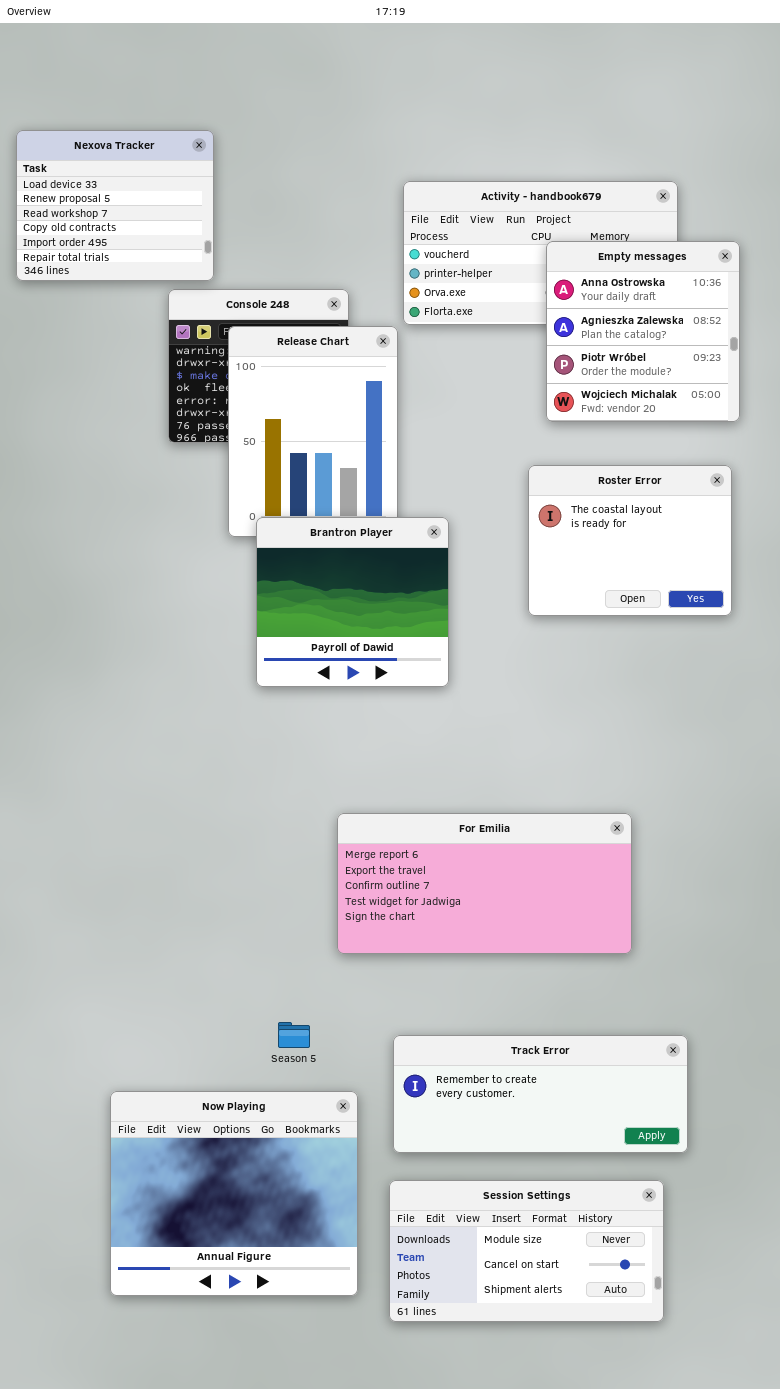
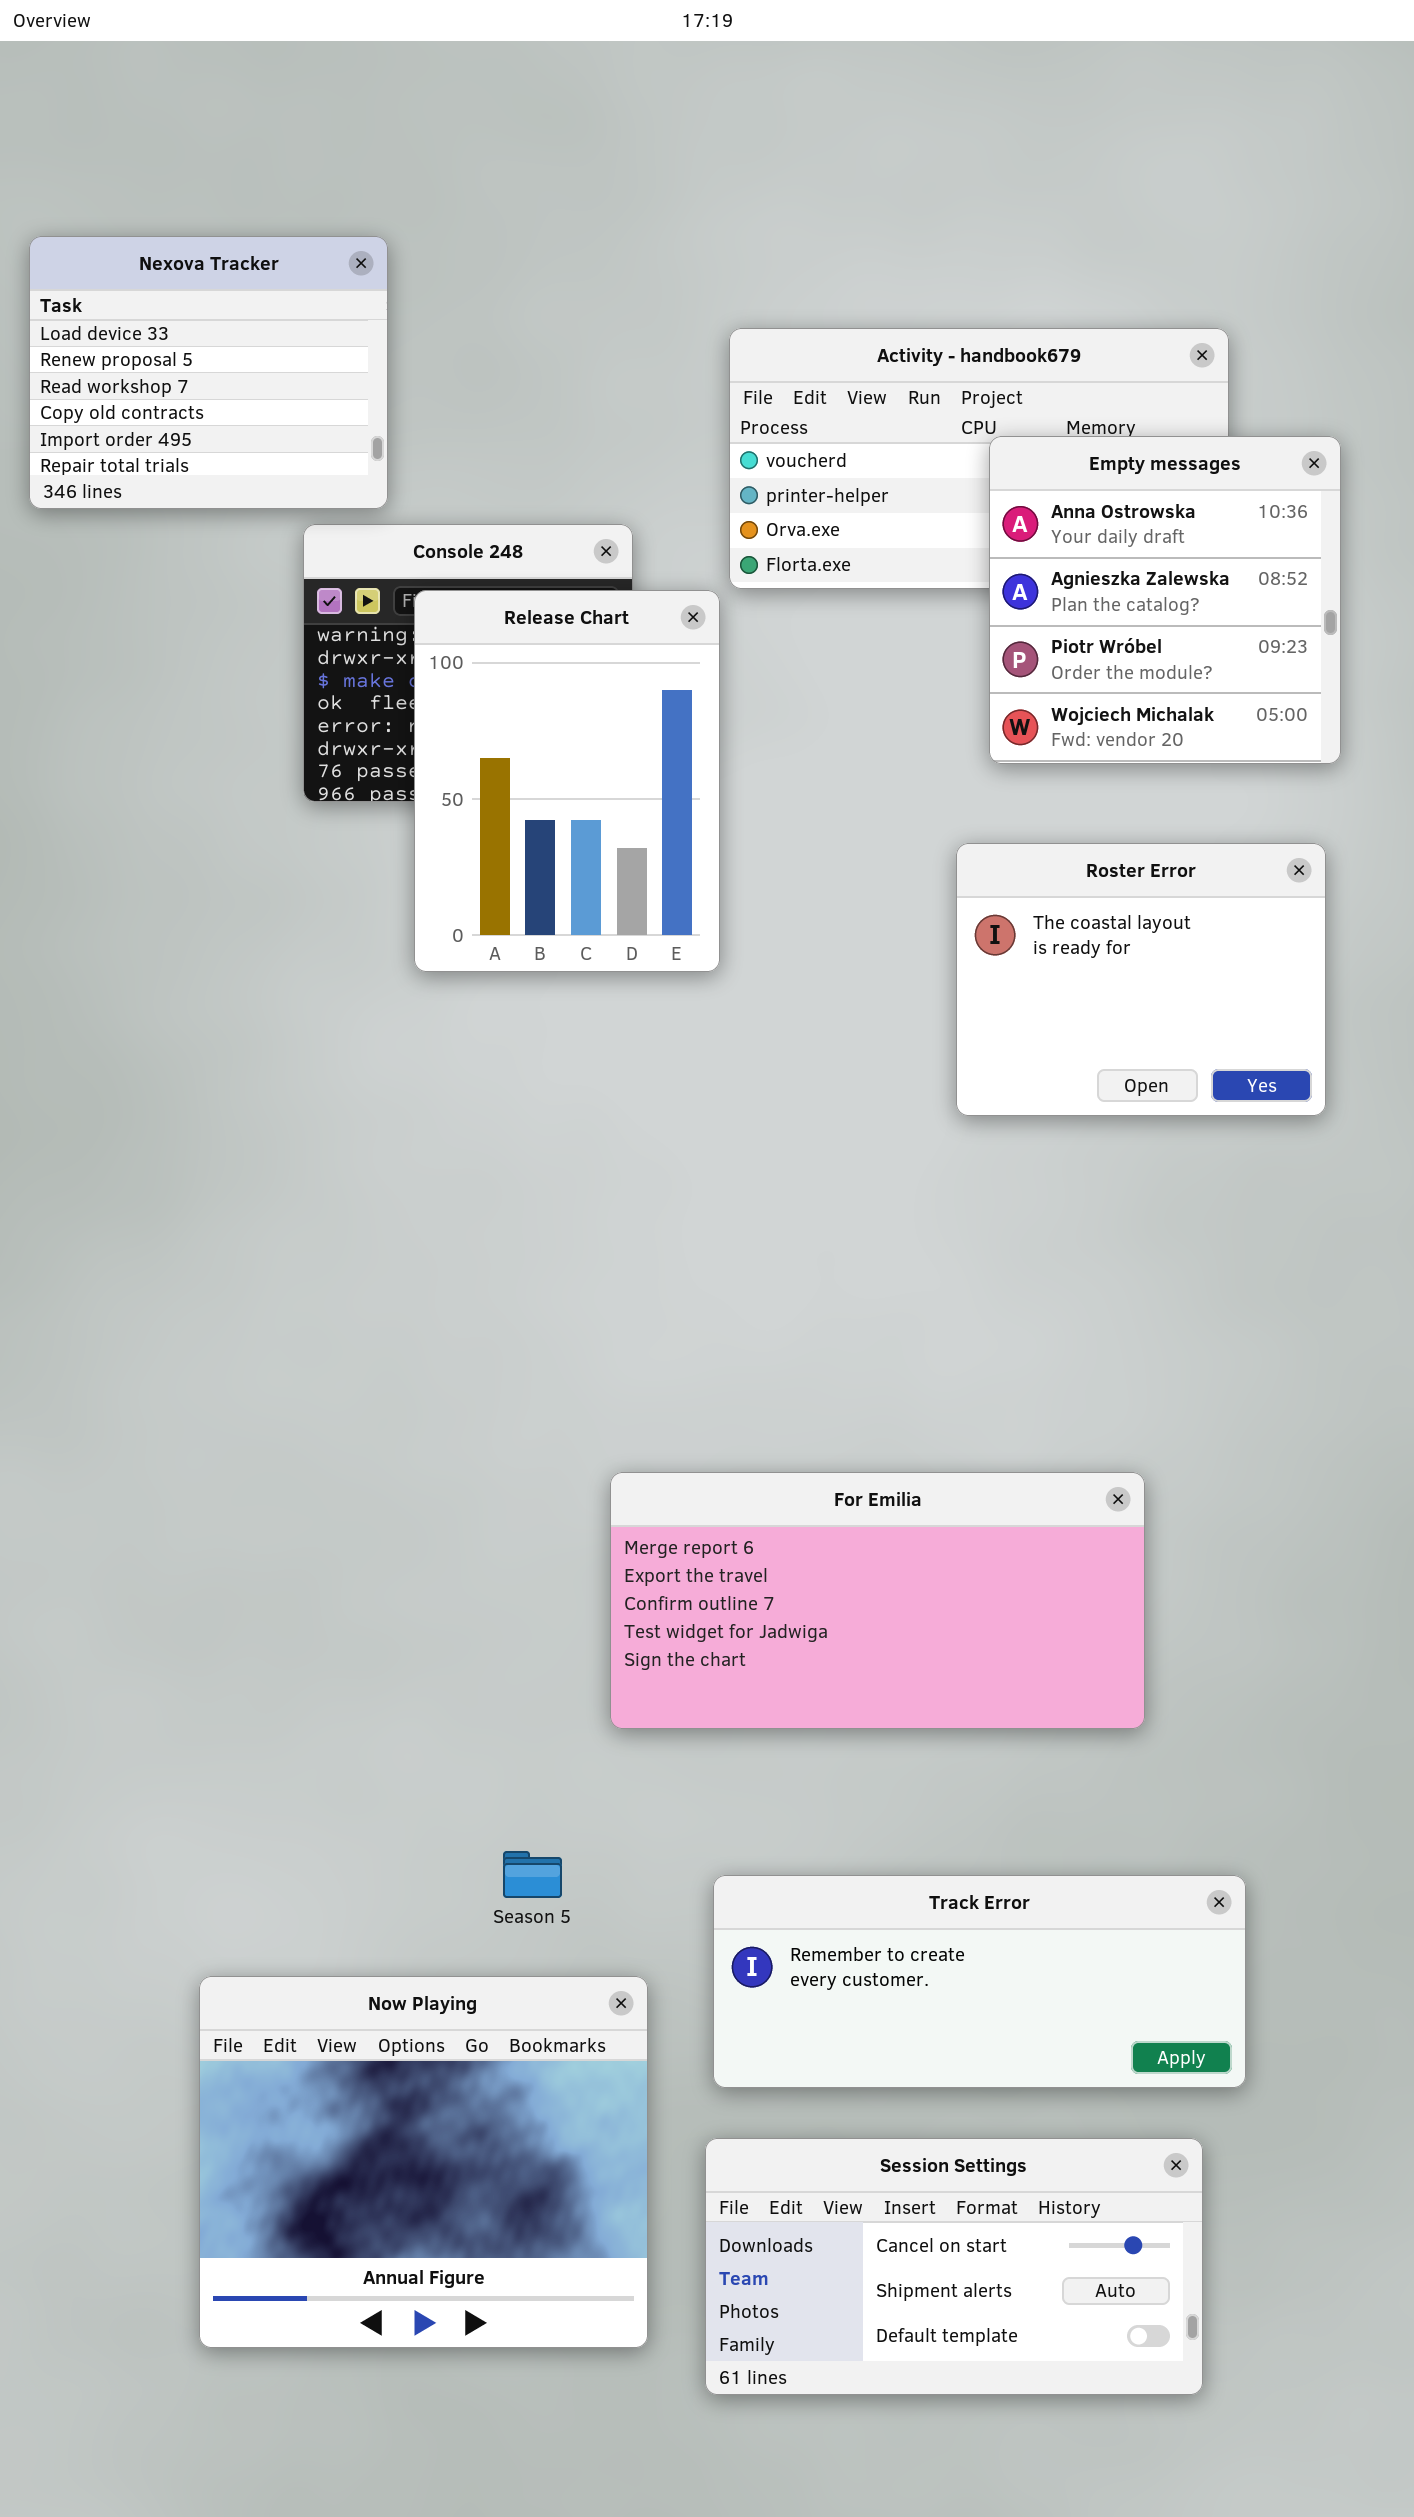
Brantron Player: [256,517,449,687] -> none, closed
Session Settings: [389,1180,664,1322] -> [705,2138,1203,2395], scrolled down 1 row

